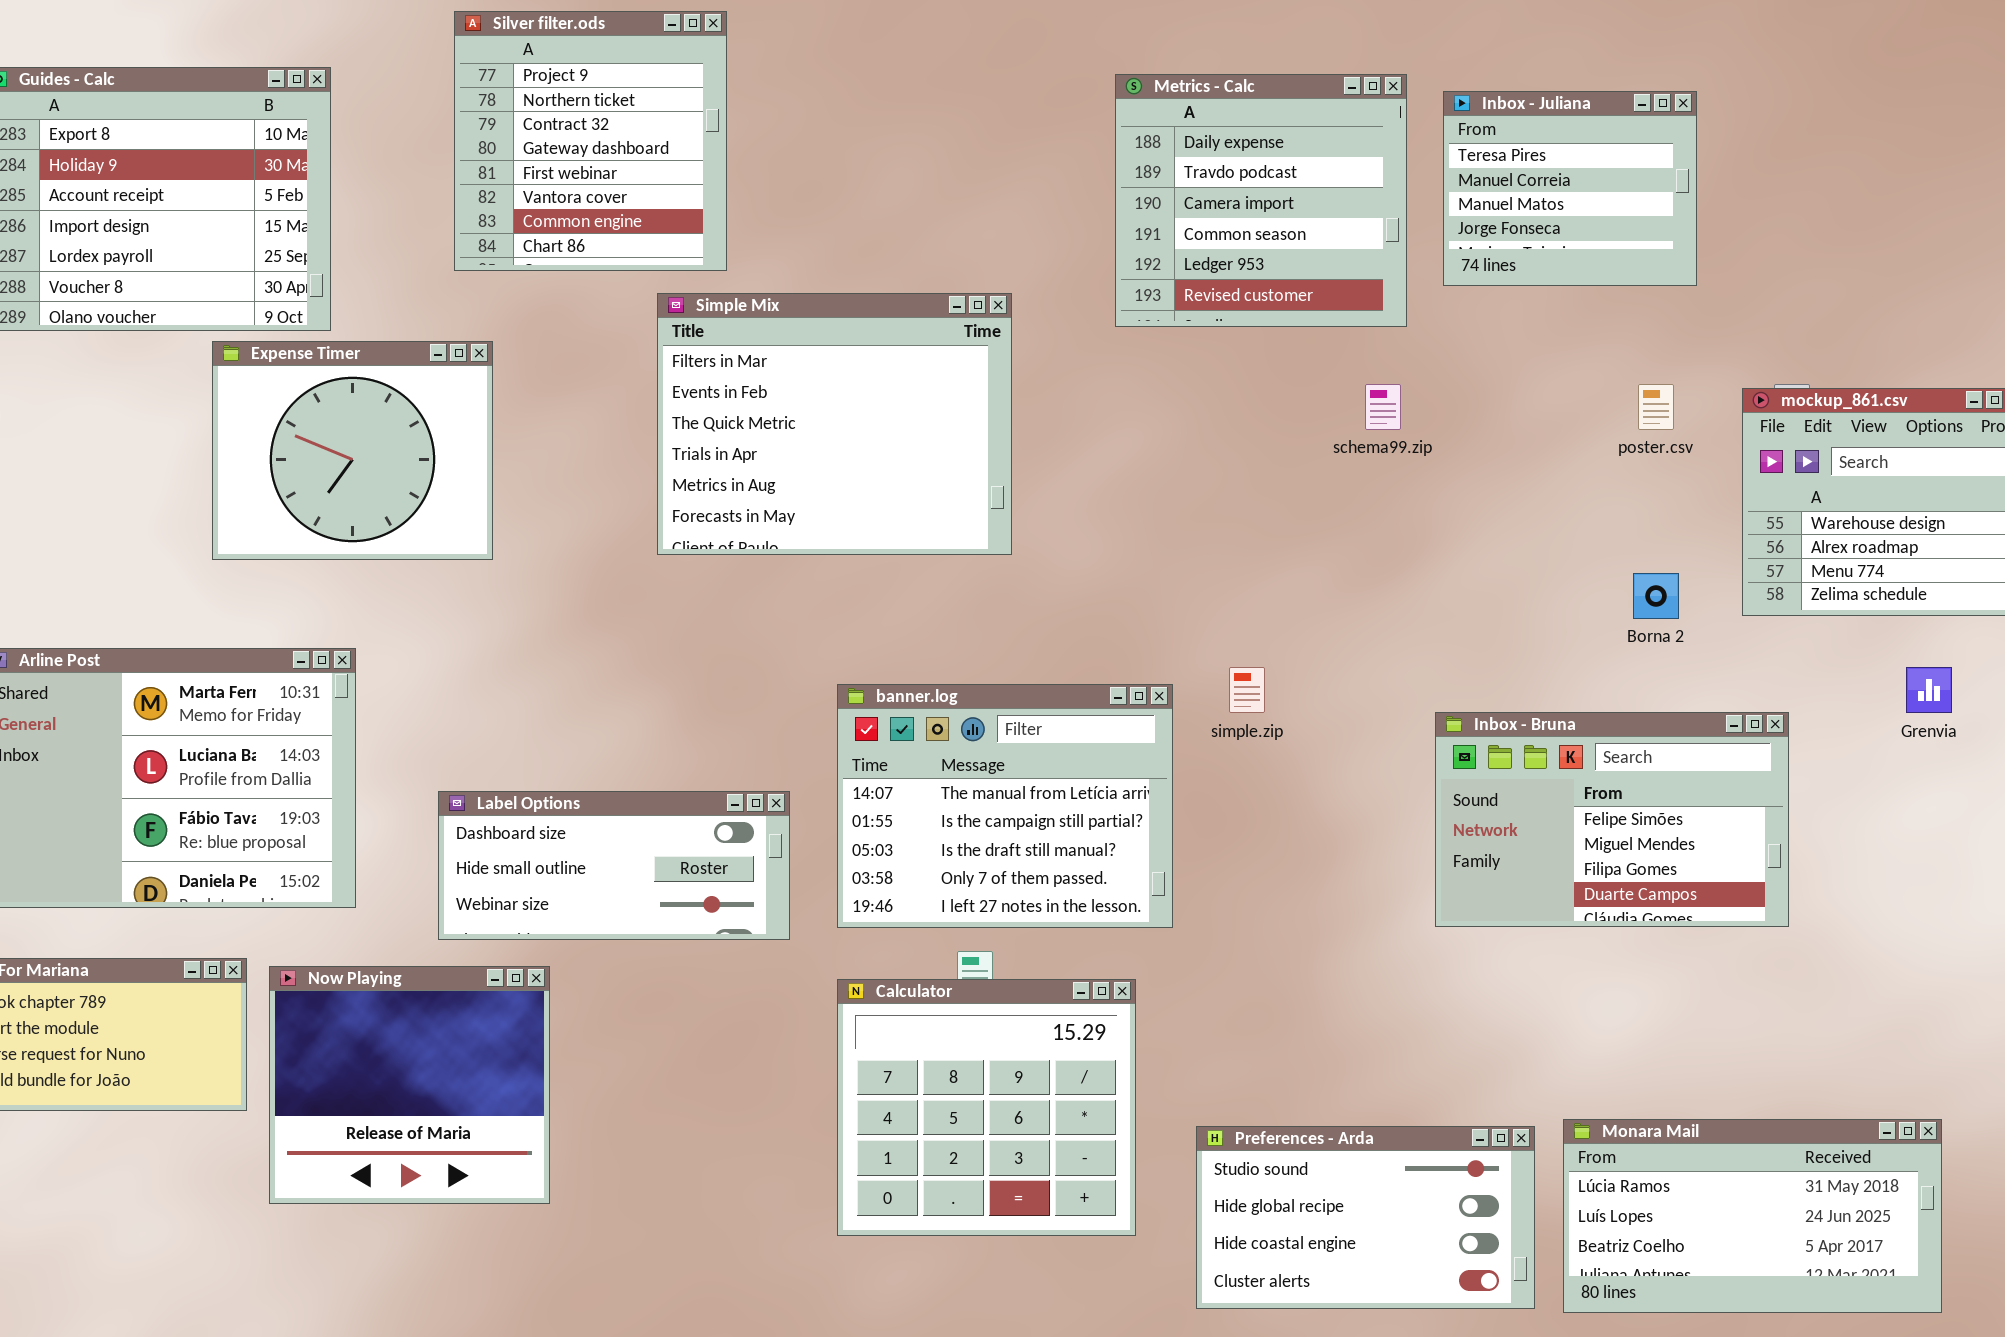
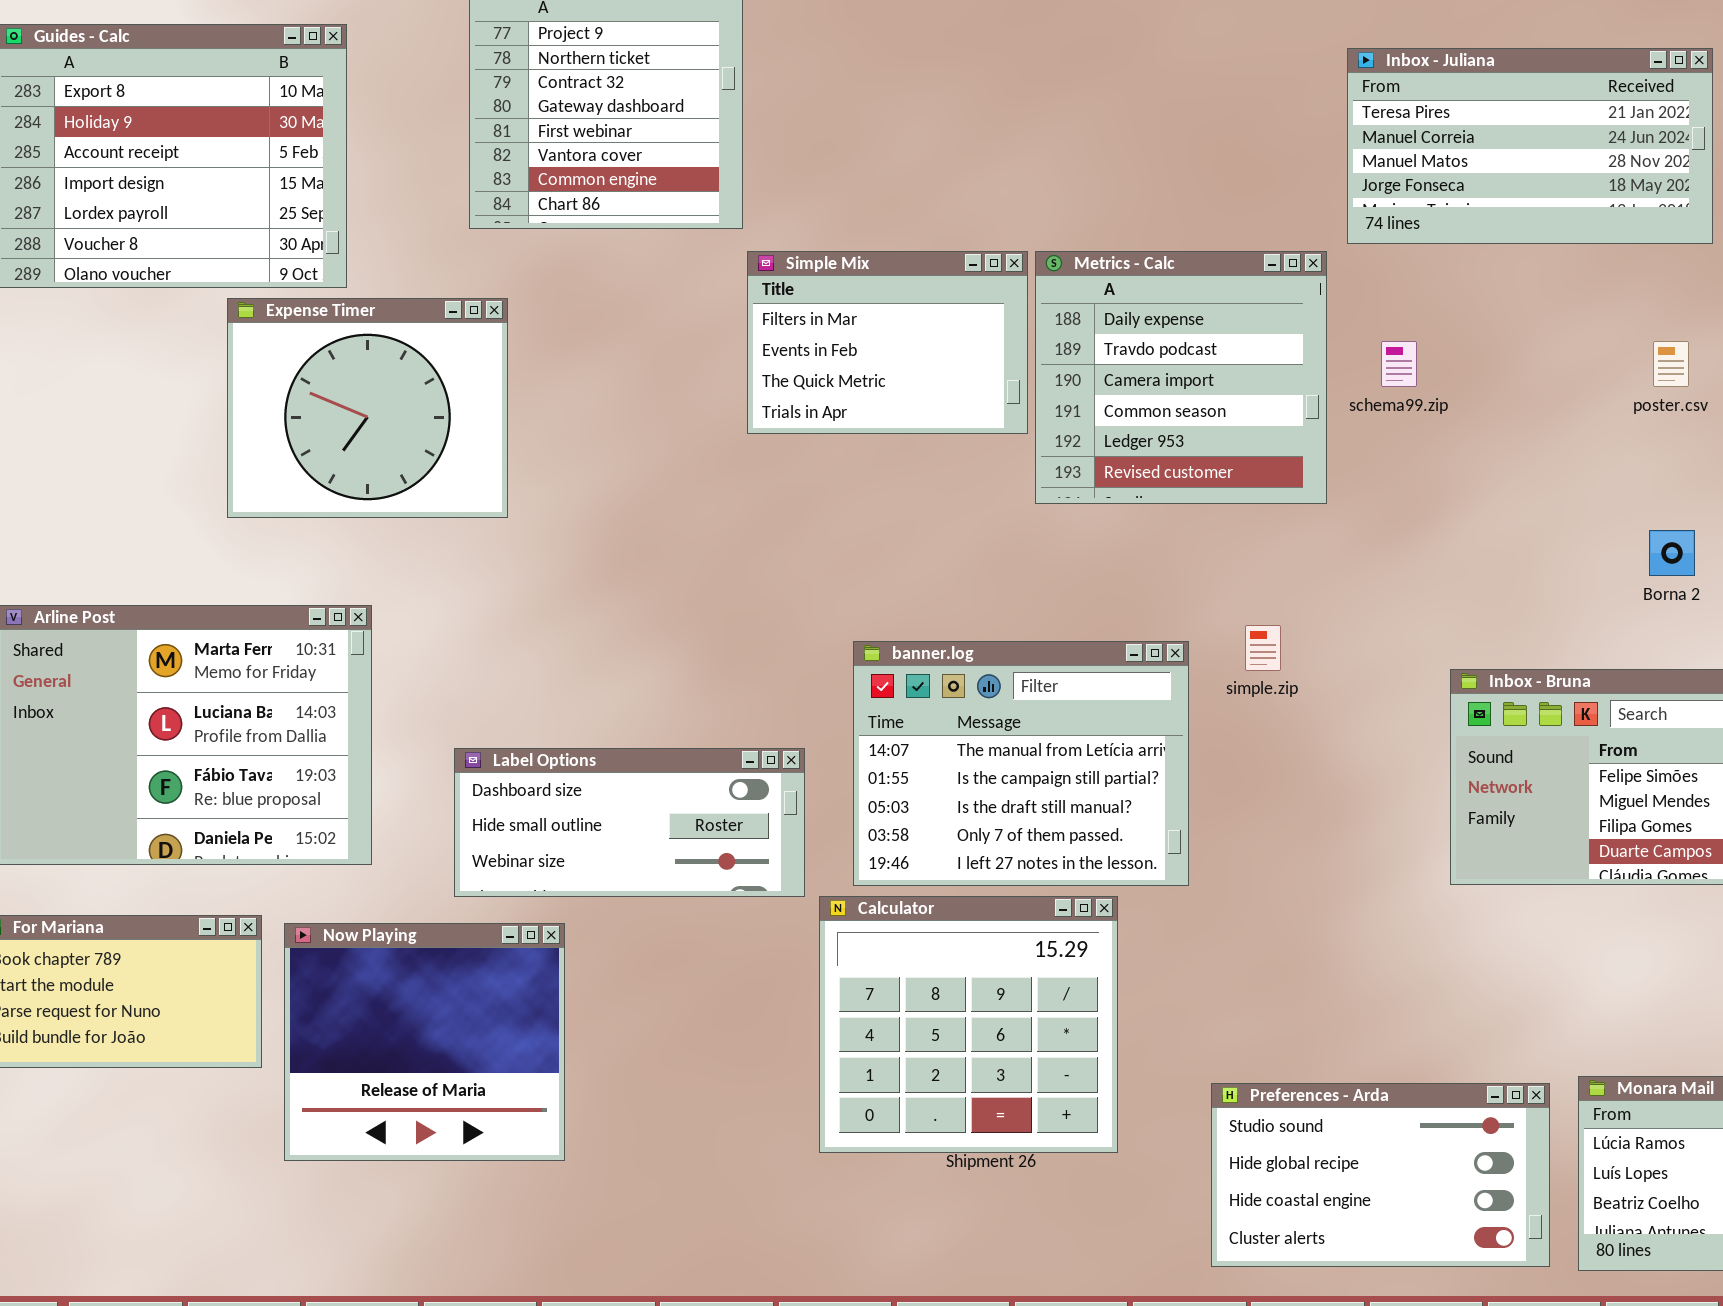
Metrics - Calc: [1115,74,1407,327] -> [1035,251,1327,504], moved
Inbox - Juliana: [1443,91,1697,286] -> [1347,48,1713,244], resized
Simple Mix: [657,293,1012,555] -> [747,251,1028,434], resized
Calculator: [837,979,1136,1236] -> [819,896,1118,1153], moved

